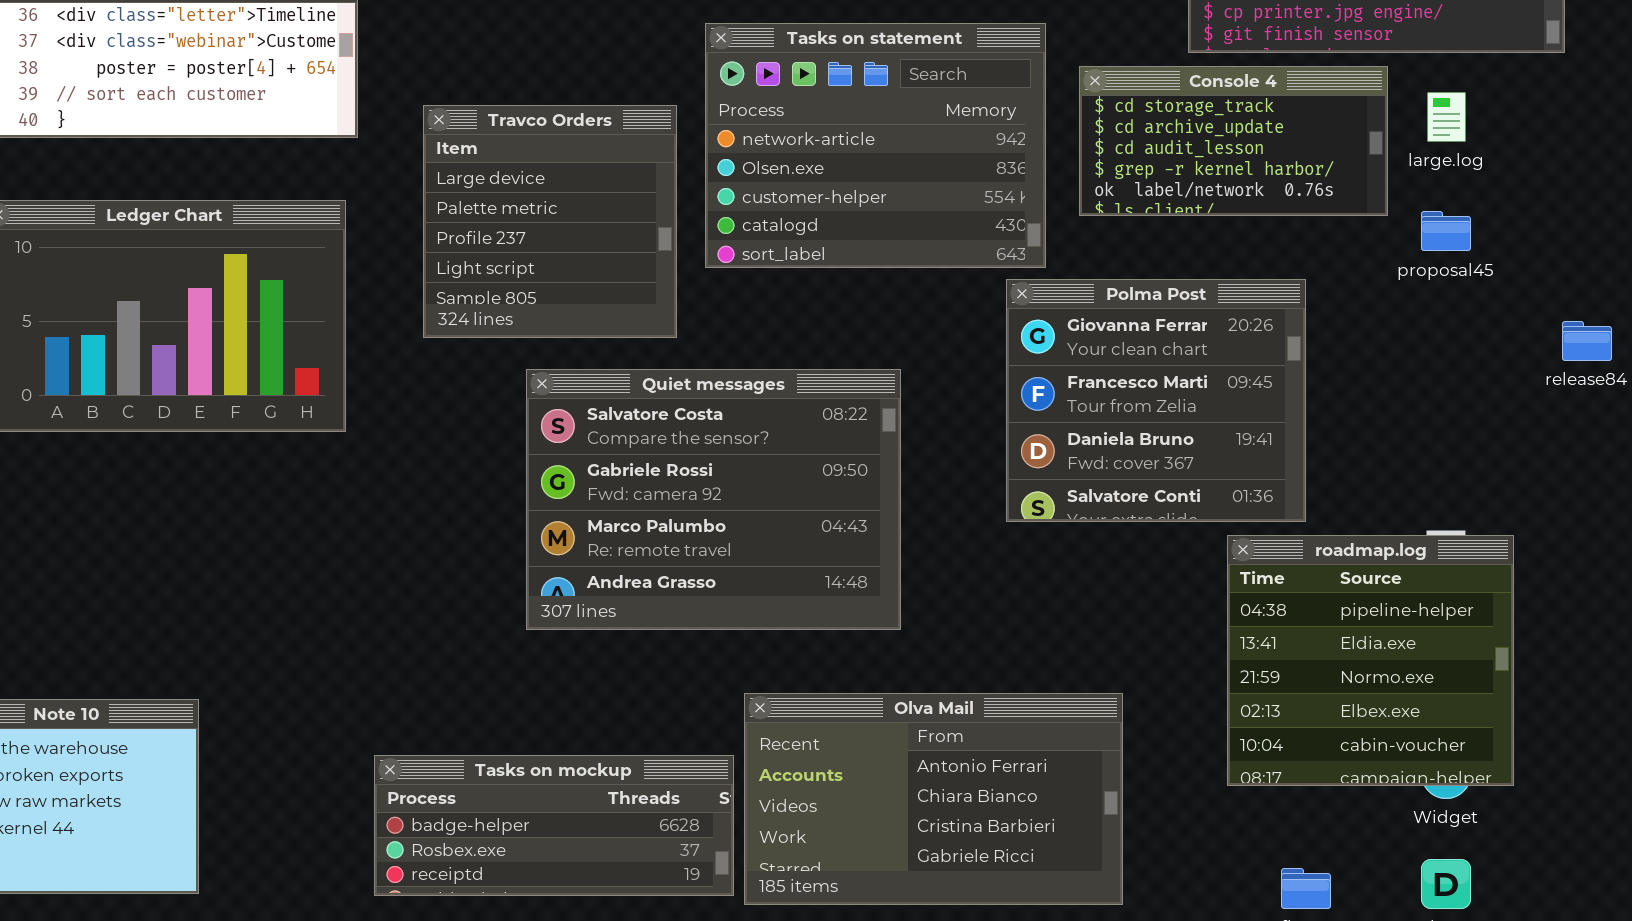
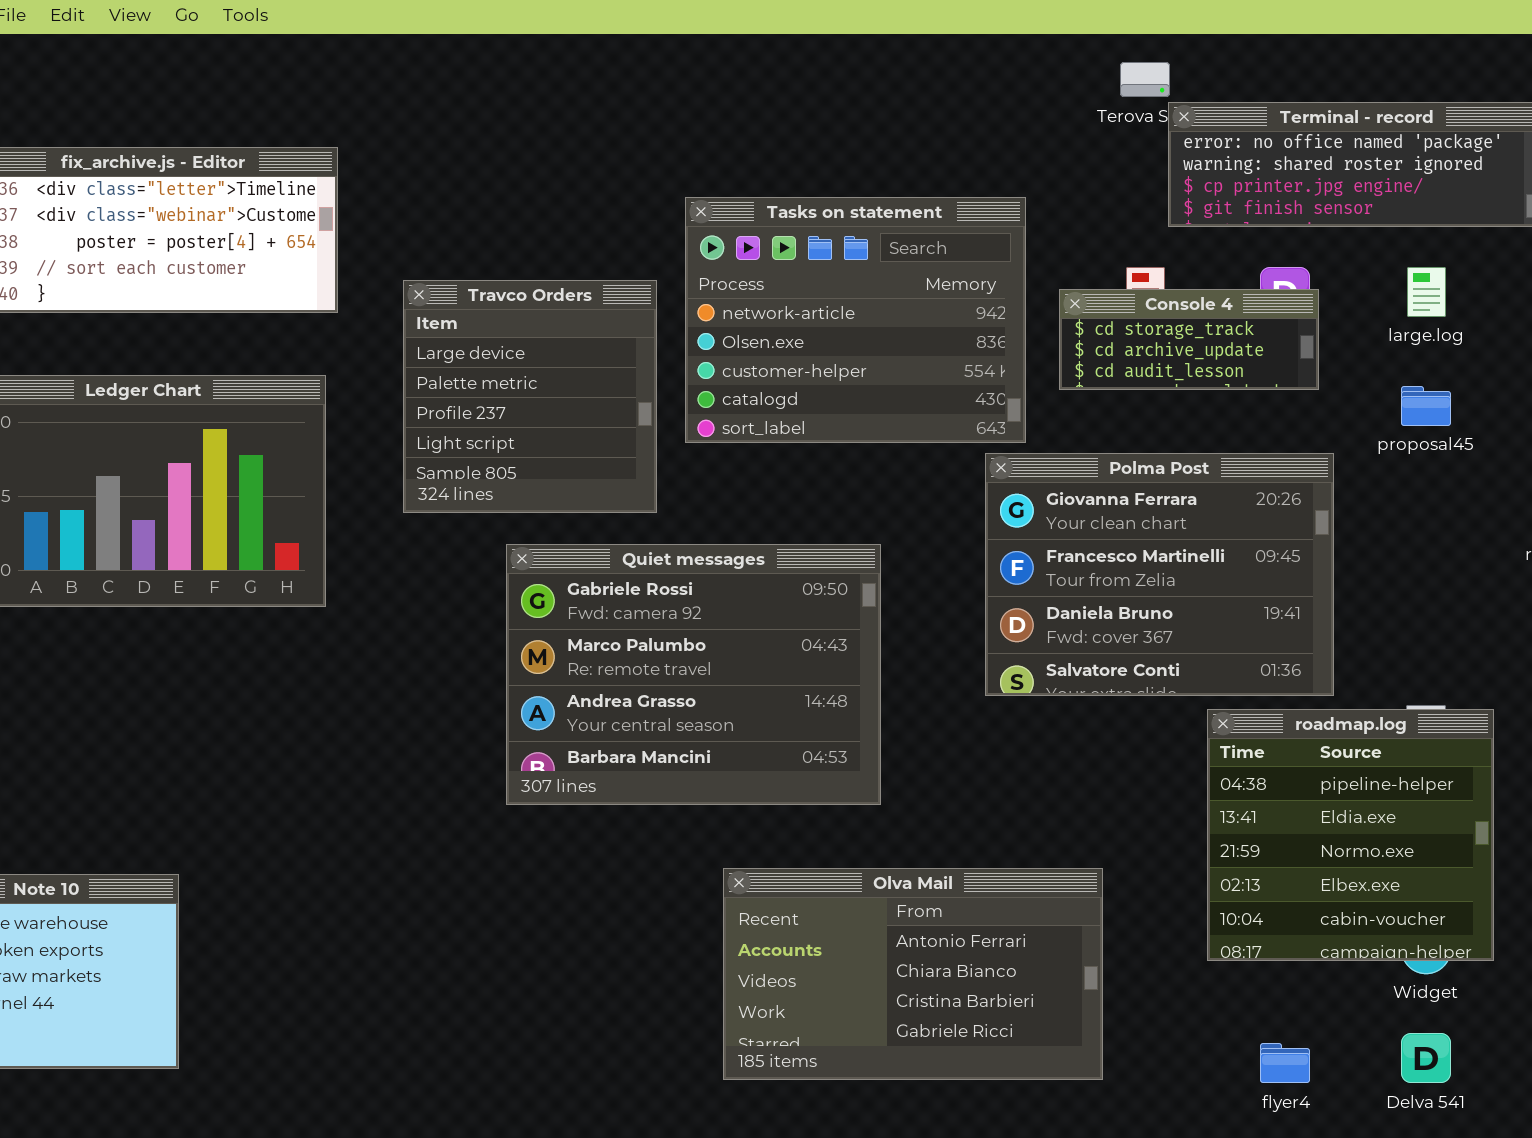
Console 4: [1079,66,1388,216] -> [1059,289,1319,390], resized
Polma Post: [1006,279,1306,522] -> [985,453,1334,696], resized
Quiet messages: [526,369,901,630] -> [506,544,881,805], scrolled down 1 row
Tasks on mockup: [374,755,734,896] -> none, closed

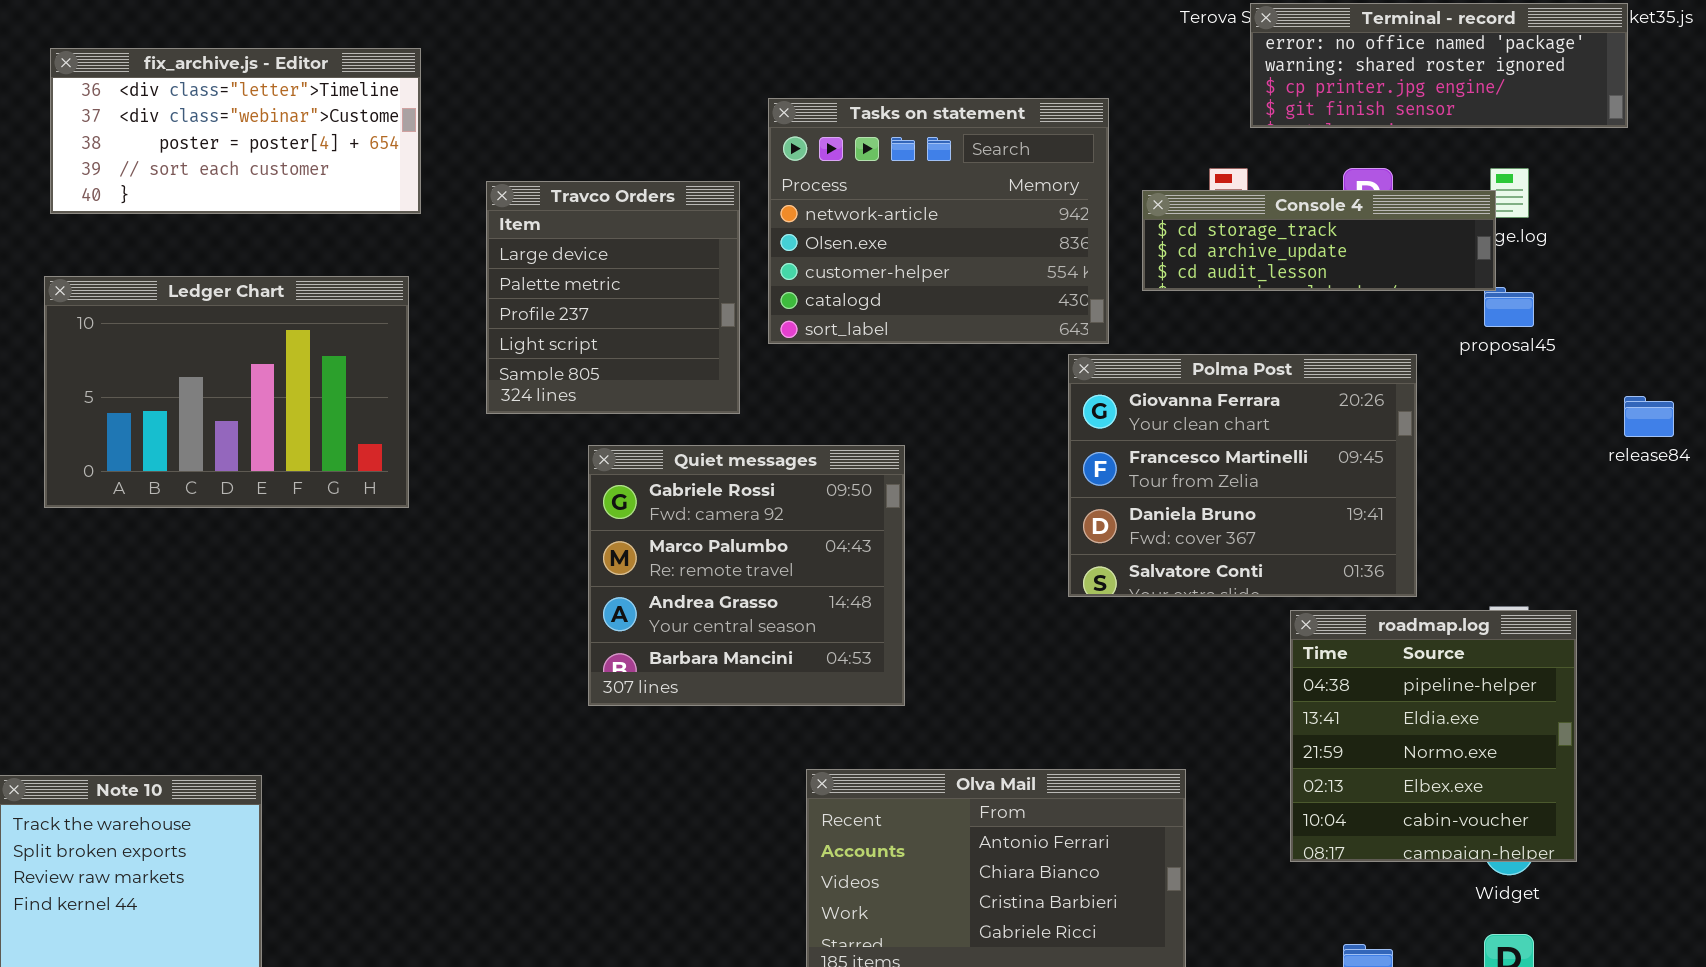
Console 4: [1059,289,1319,390] -> [1142,190,1496,291], resized
Quiet messages: [506,544,881,805] -> [588,445,905,706], resized

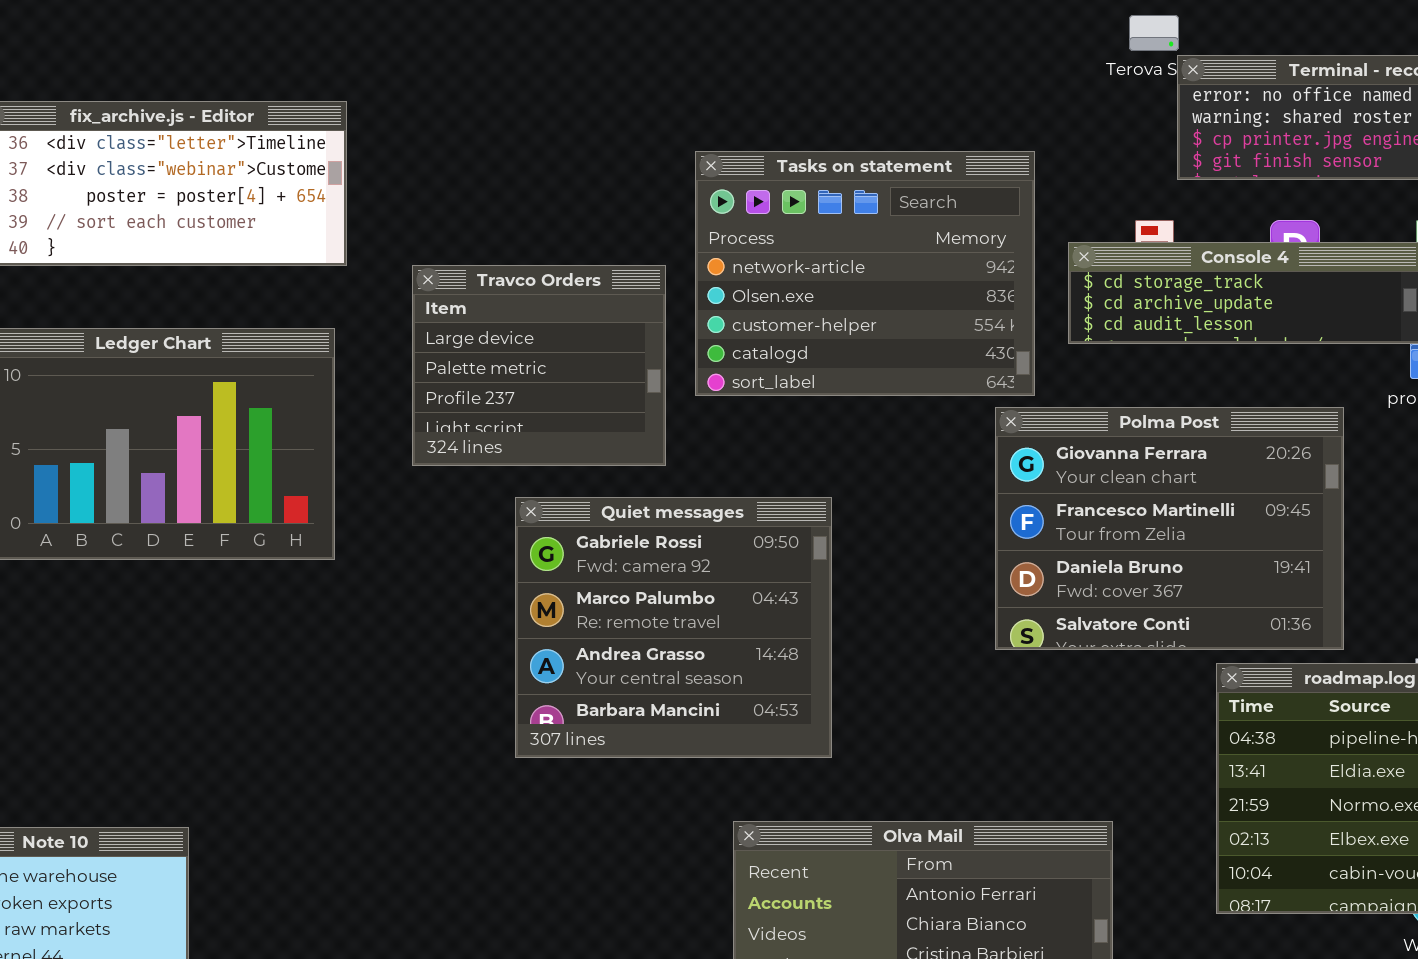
Travco Orders: [486,181,740,414] -> [412,265,666,466], resized

